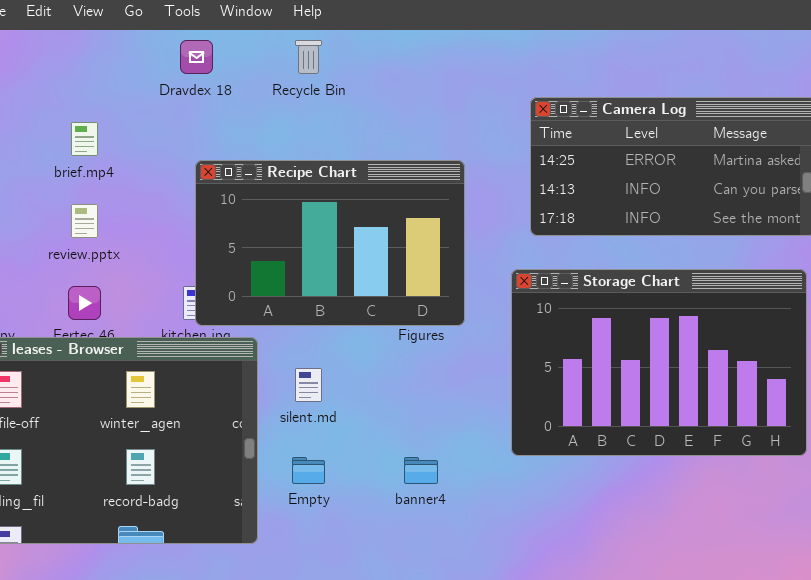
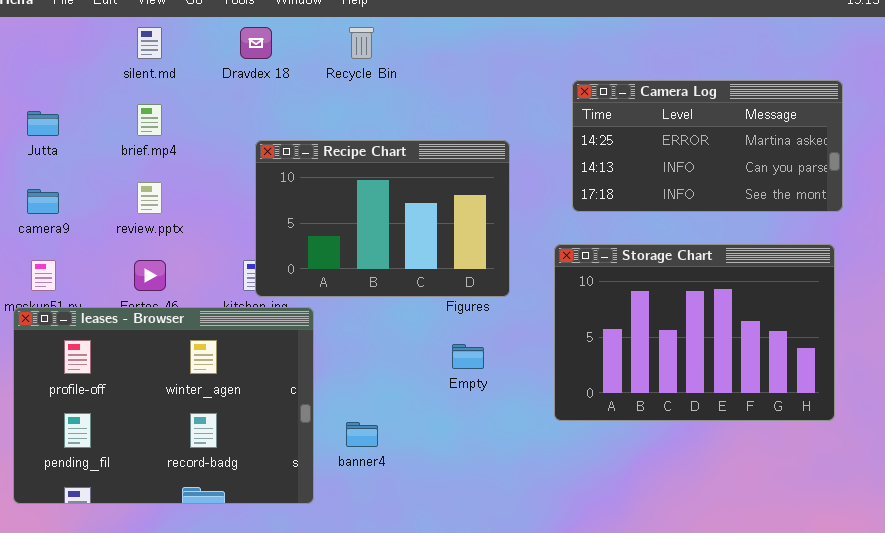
silent.md: [295,368,322,402] -> [137,27,162,59], moved
Empty: [292,457,325,484] -> [452,344,484,369], moved
banner4: [404,457,438,484] -> [346,422,378,447], moved

